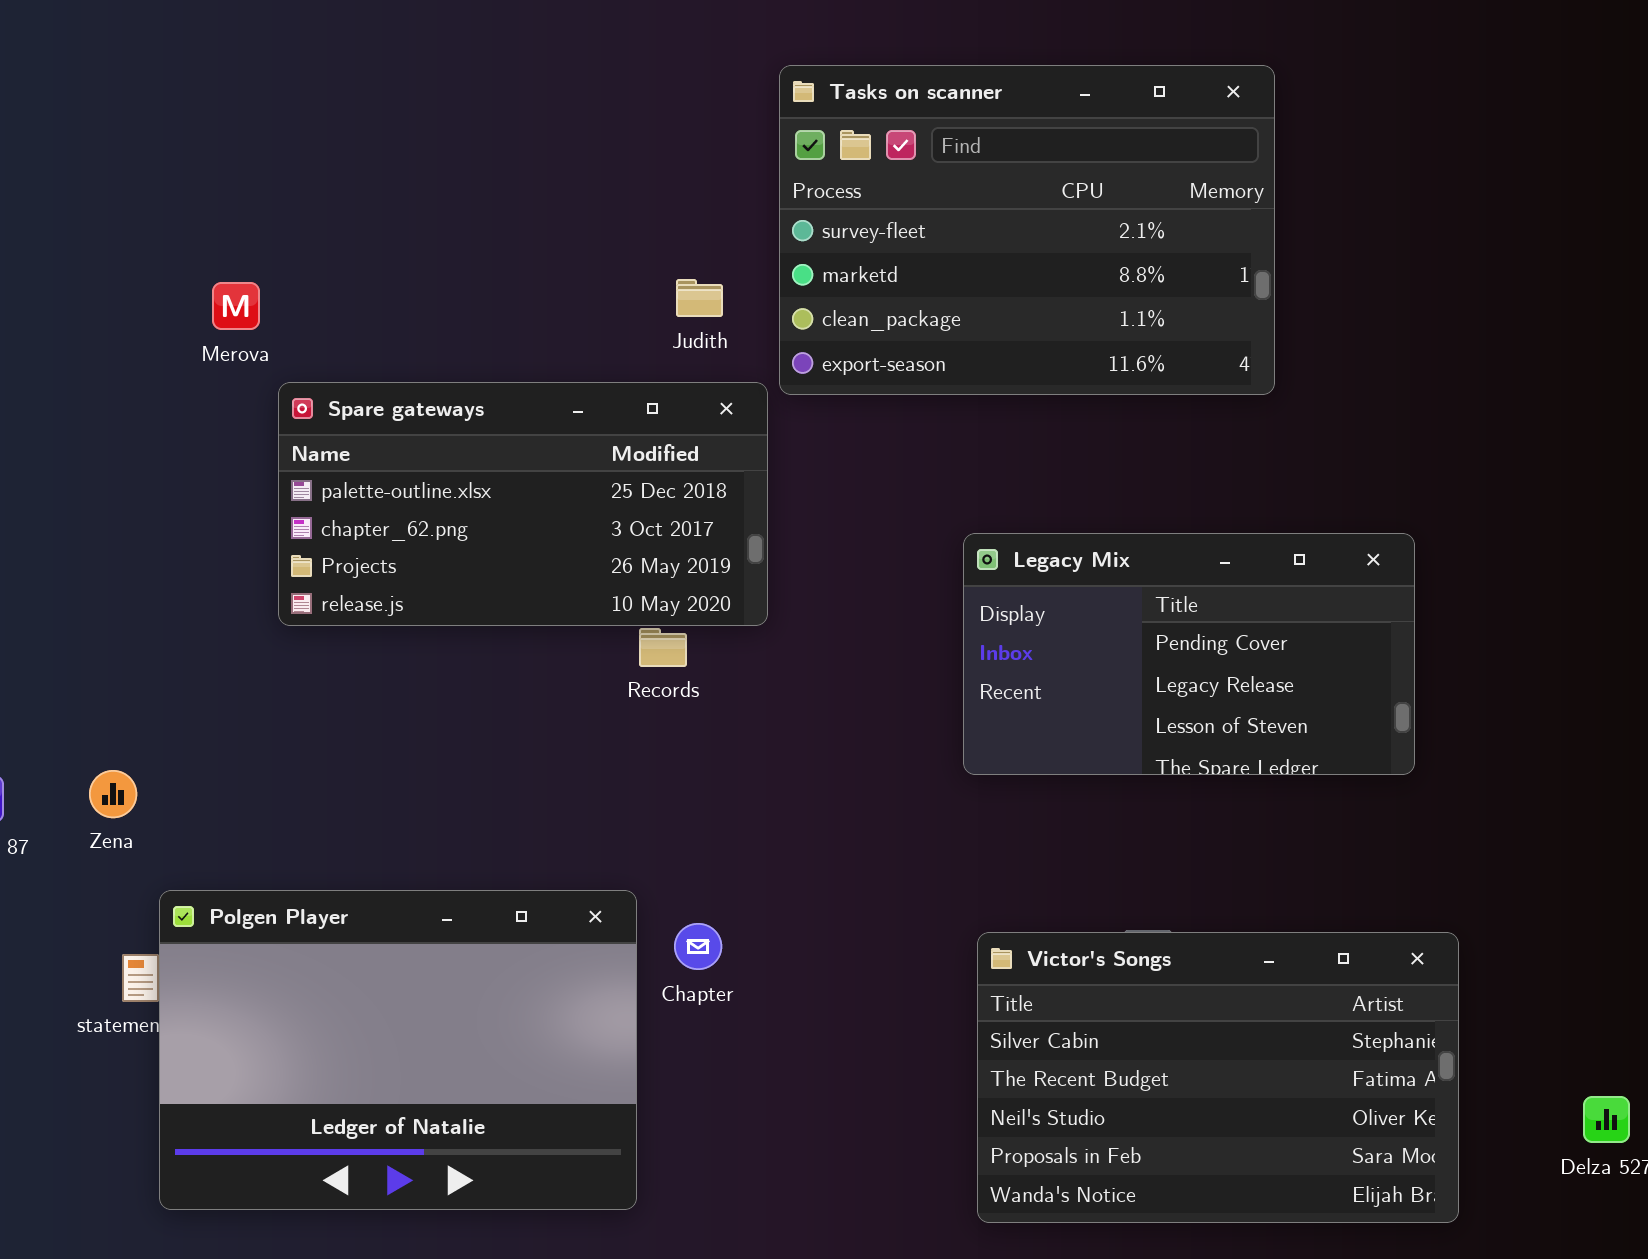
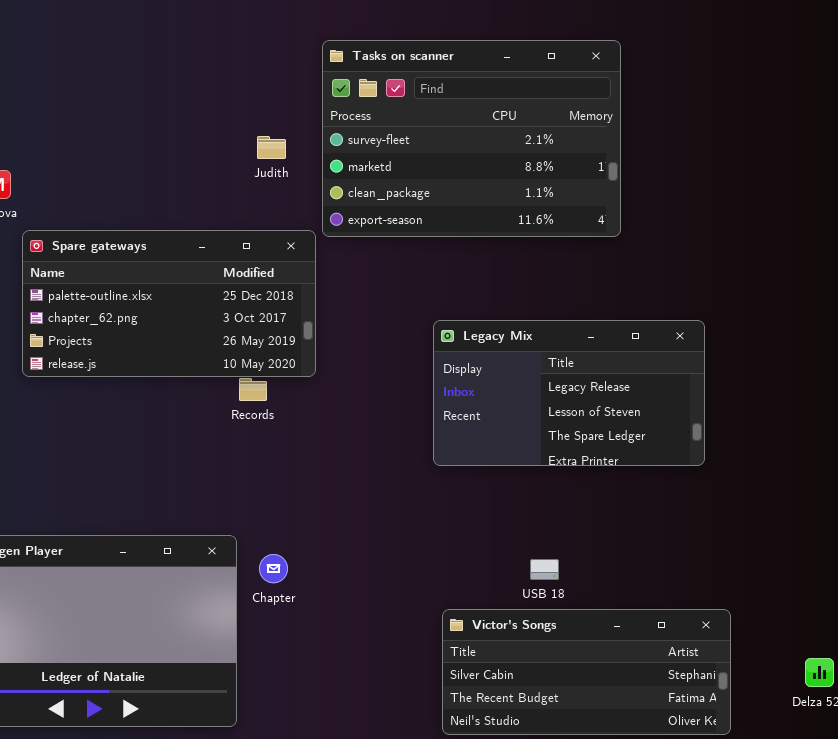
Judith: [676,279,723,317] -> [257,136,286,159], moved
Legacy Mix: [963,533,1415,775] -> [433,320,705,466], scrolled down 1 row
Victor's Songs: [977,932,1459,1223] -> [442,609,731,735], resized

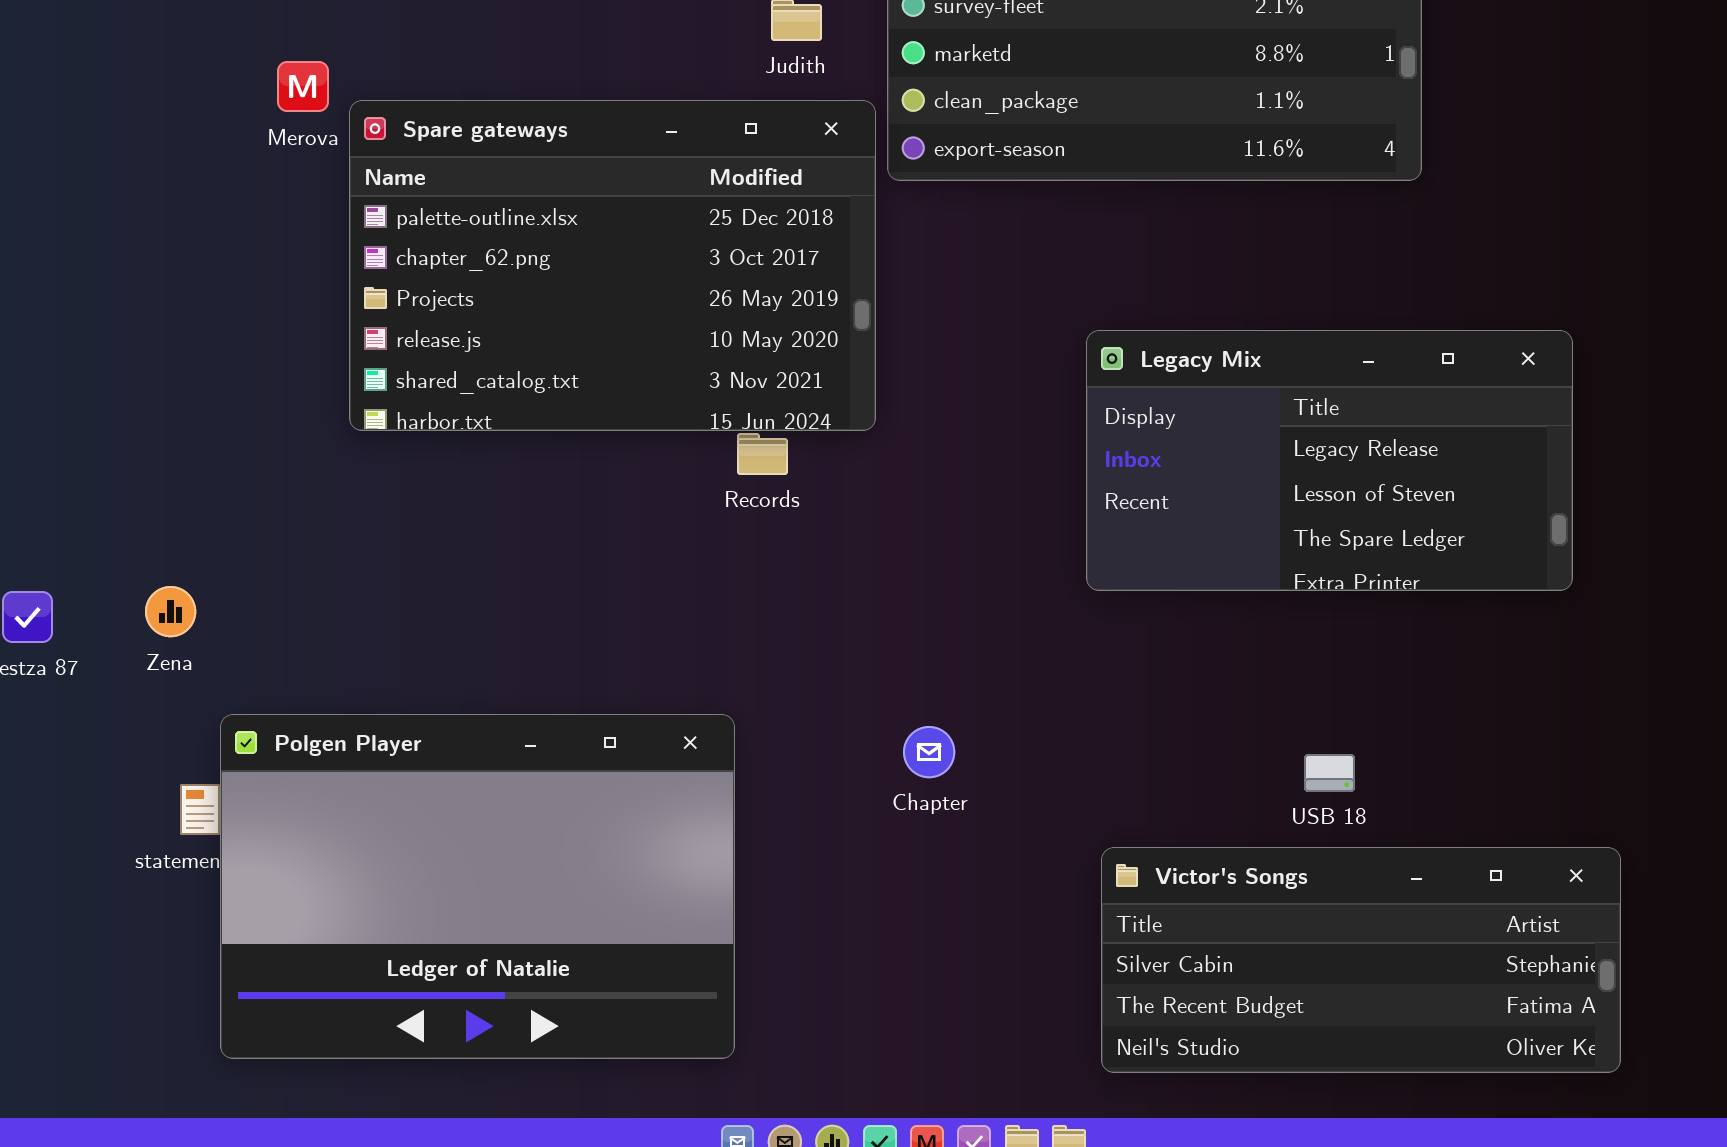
Spare gateways: [22,230,316,377] -> [349,100,876,431], resized
Chapter: [259,554,288,583] -> [903,726,955,778], moved
USB 18: [530,559,559,580] -> [1304,754,1355,792], moved

